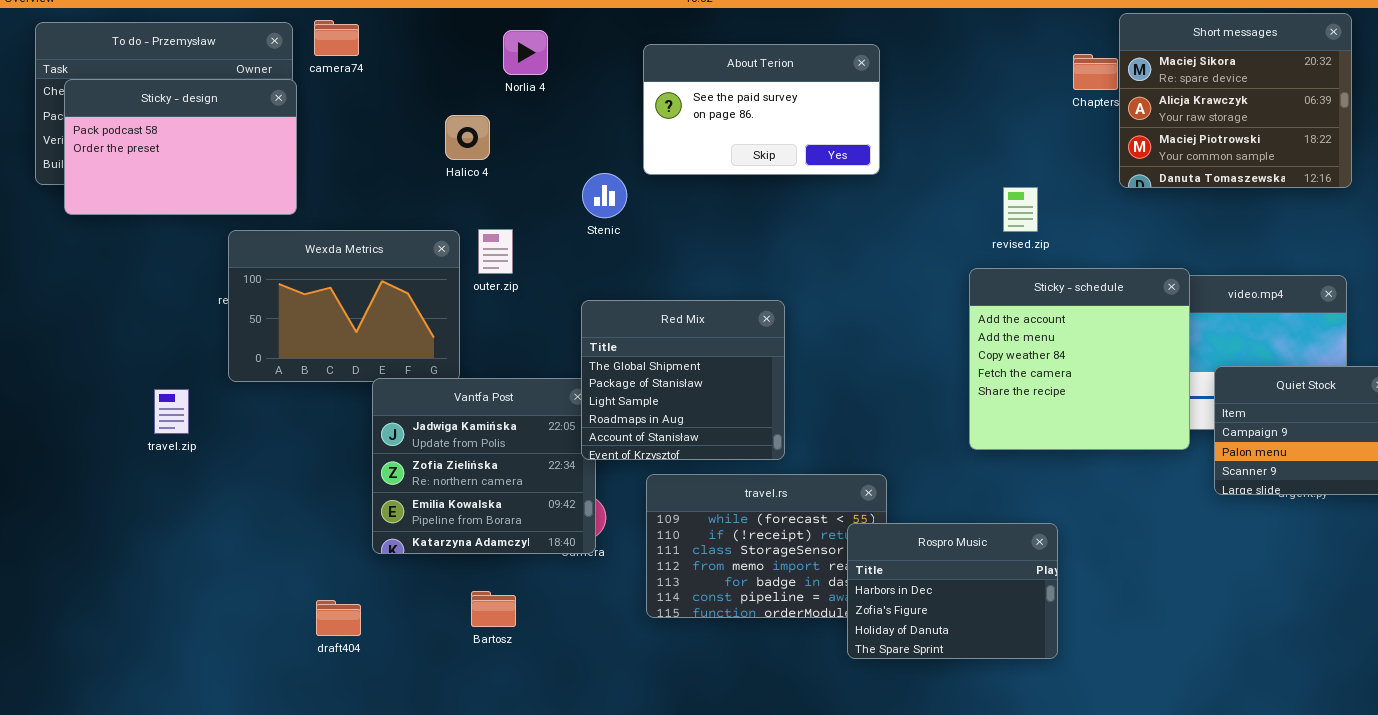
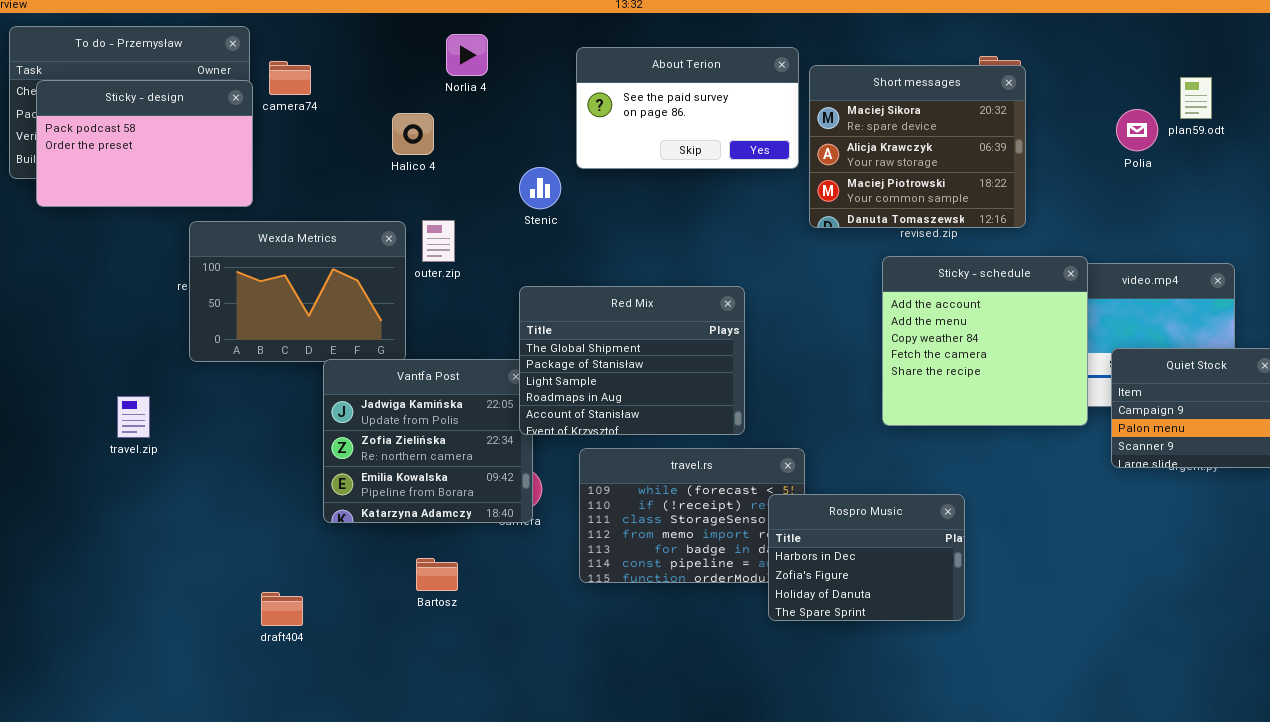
Short messages: [1119,13,1352,188] -> [809,65,1026,228], moved
camera74: [314,20,359,56] -> [269,61,311,95], moved
Red Mix: [581,300,785,460] -> [519,286,745,435], resized
travel.zip: [154,389,189,434] -> [117,396,150,438], moved
draft404: [316,600,361,636] -> [261,592,303,626], moved

